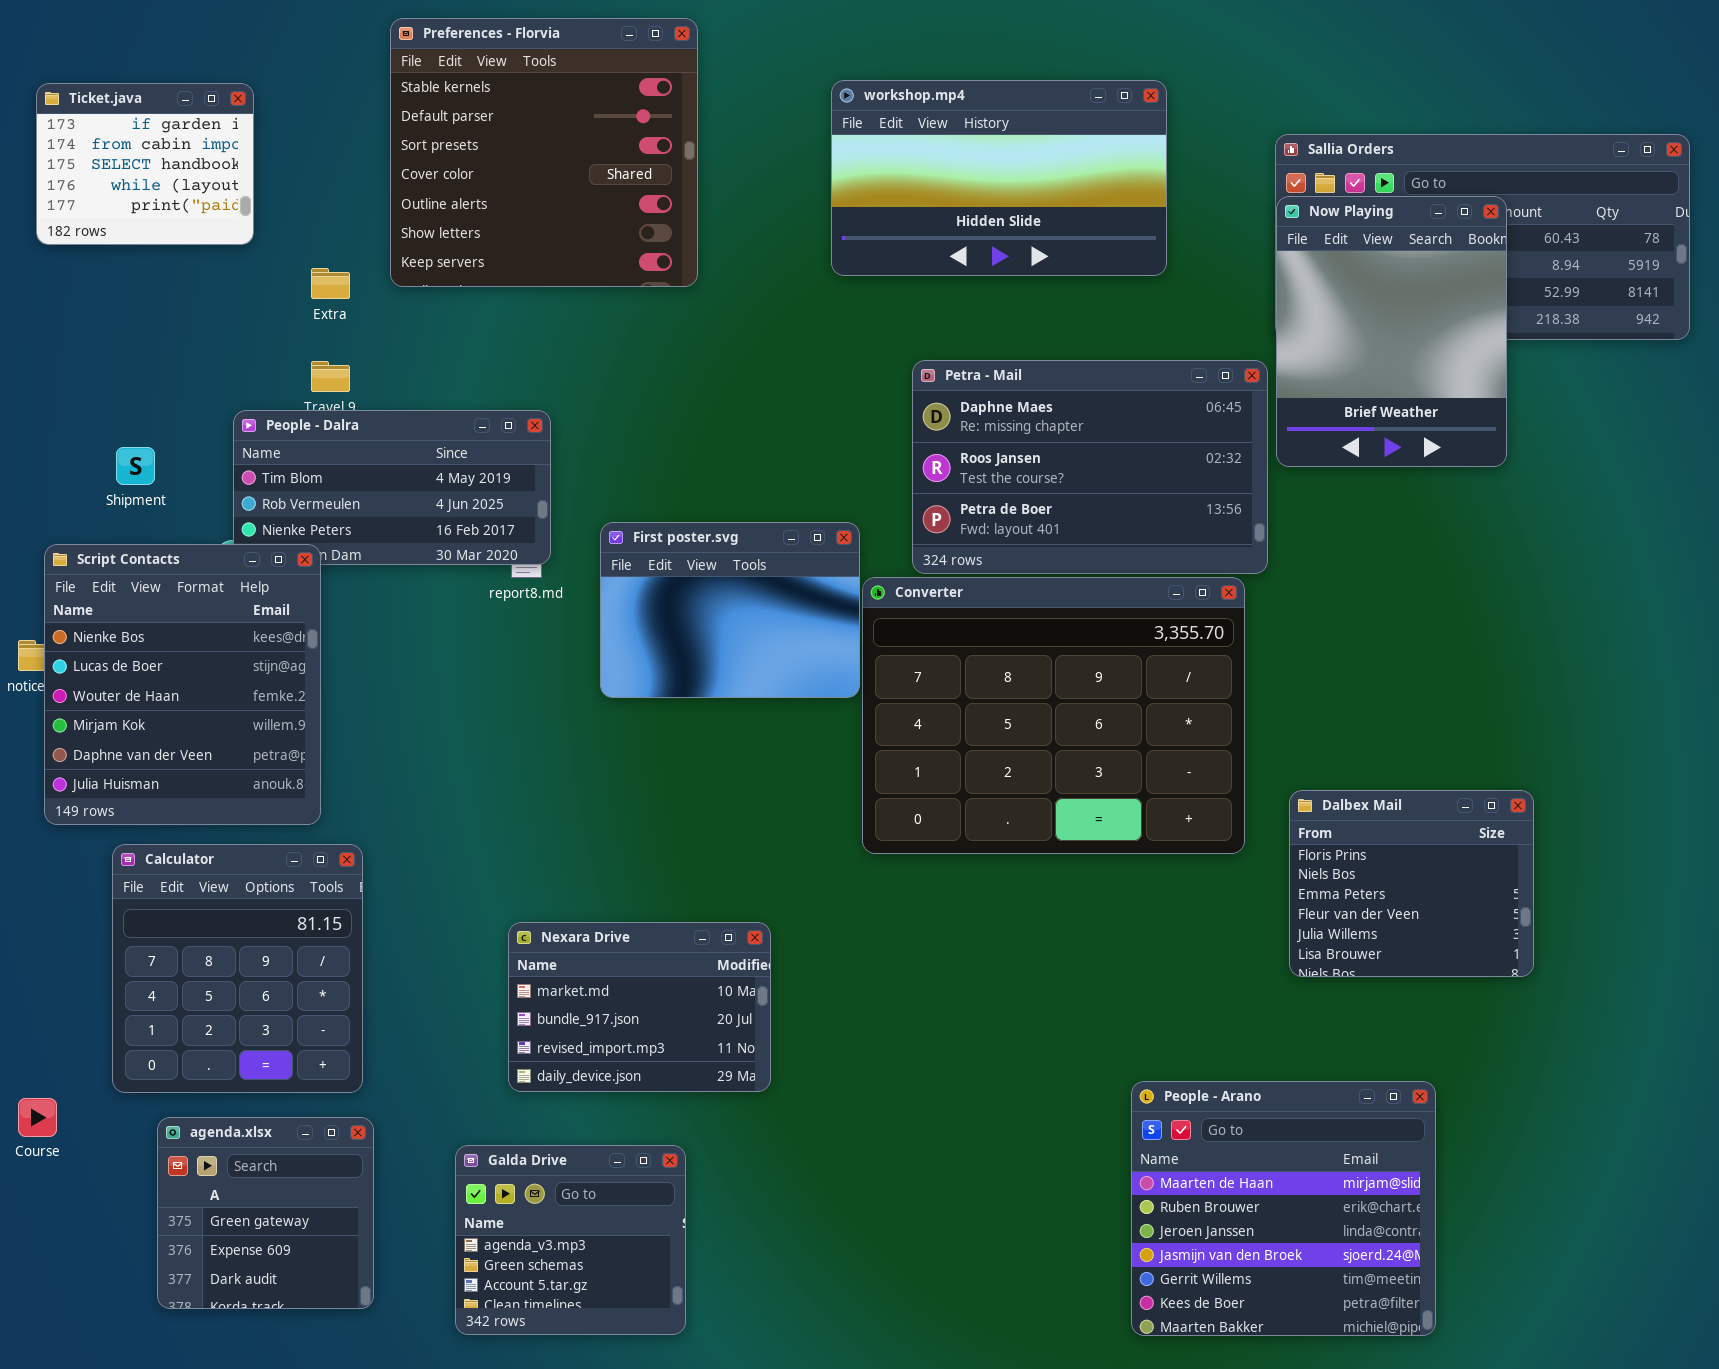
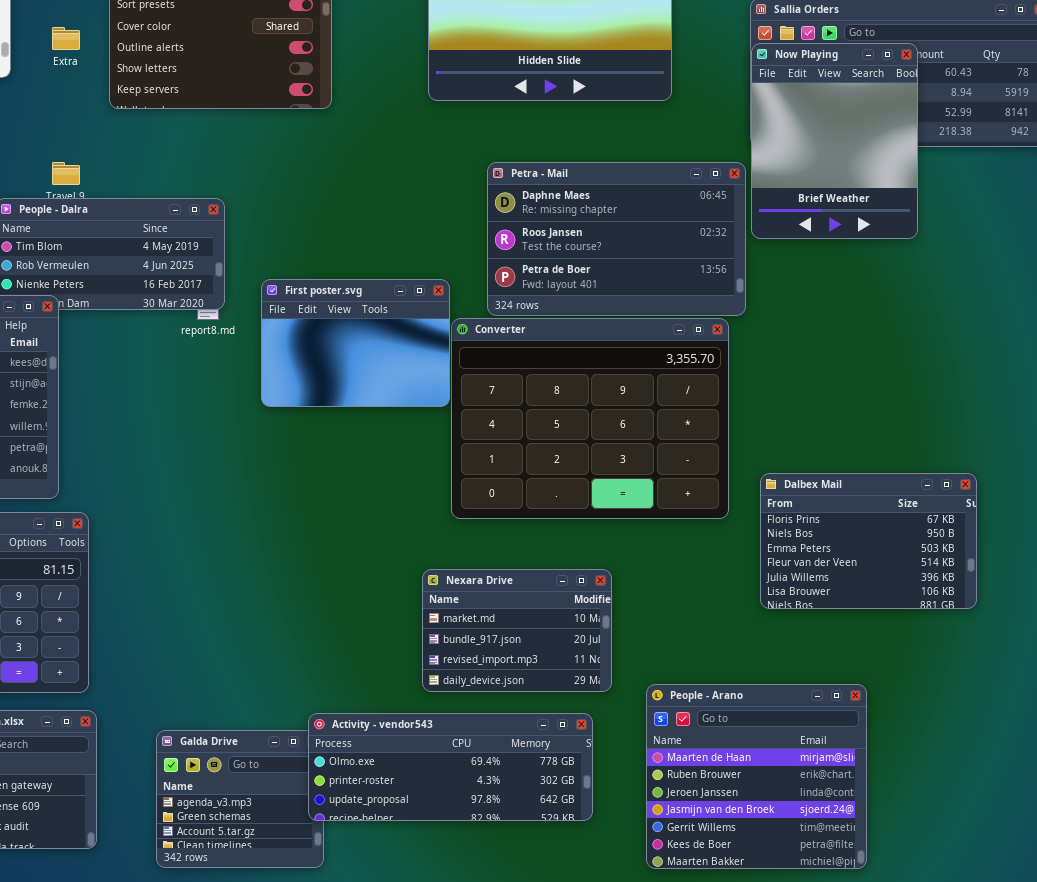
Extra: [311,268,350,299] -> [52,27,80,50], moved
Dalbex Mail: [1289,790,1534,977] -> [760,473,977,609], resized
Nexara Drive: [508,922,771,1092] -> [422,569,612,692], moved
Activity - vendor543: none -> [308,713,593,821], opened

